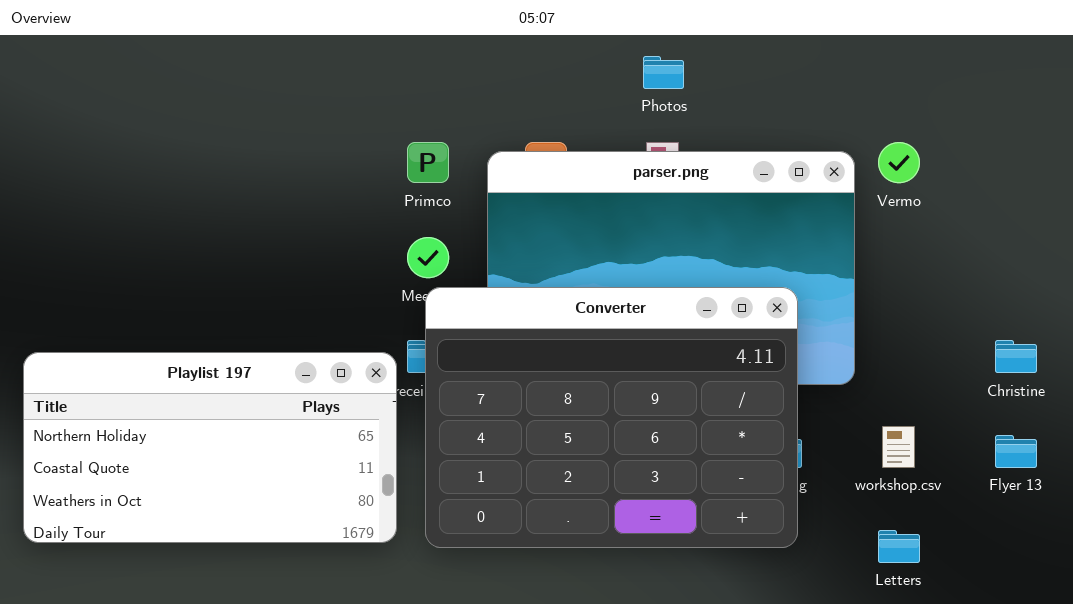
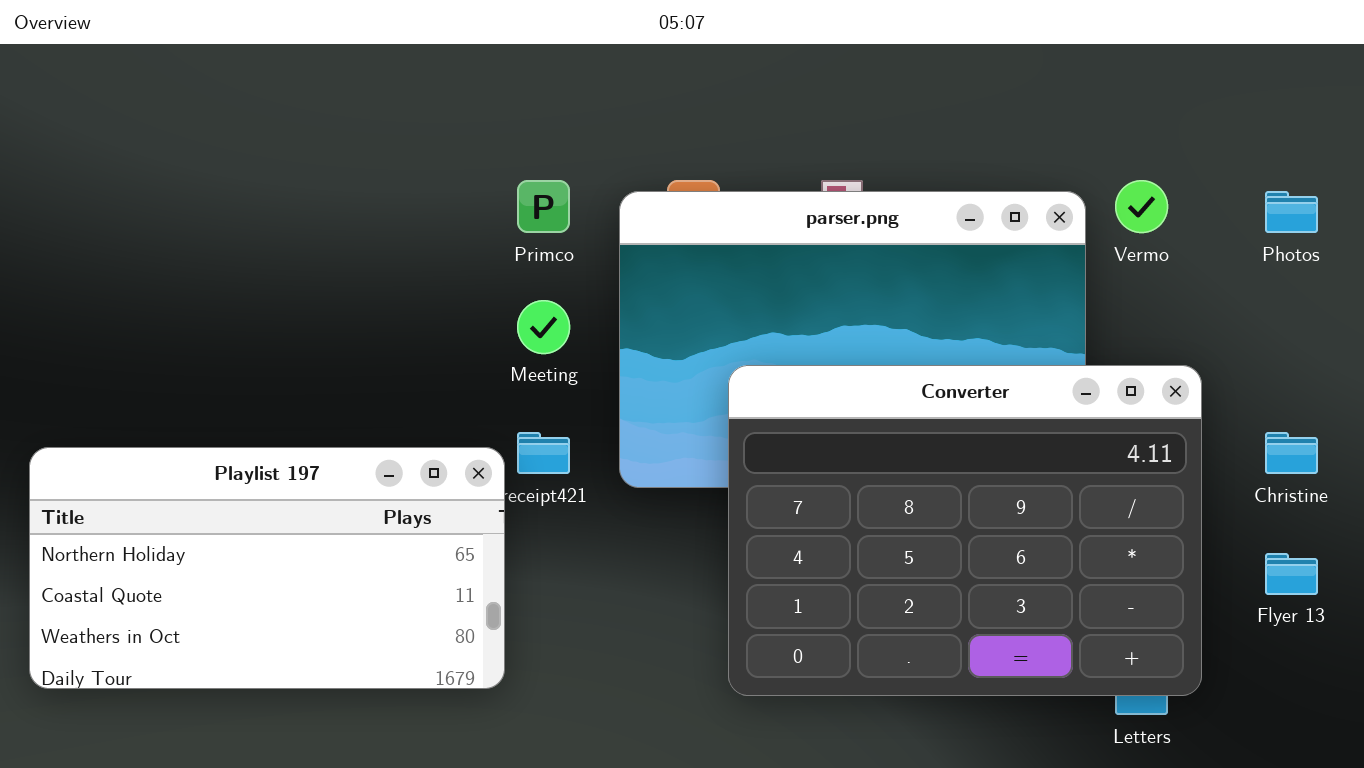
Photos: [643,56,684,89] -> [1265,191,1318,233], moved
Converter: [425,287,798,548] -> [728,365,1202,696], moved

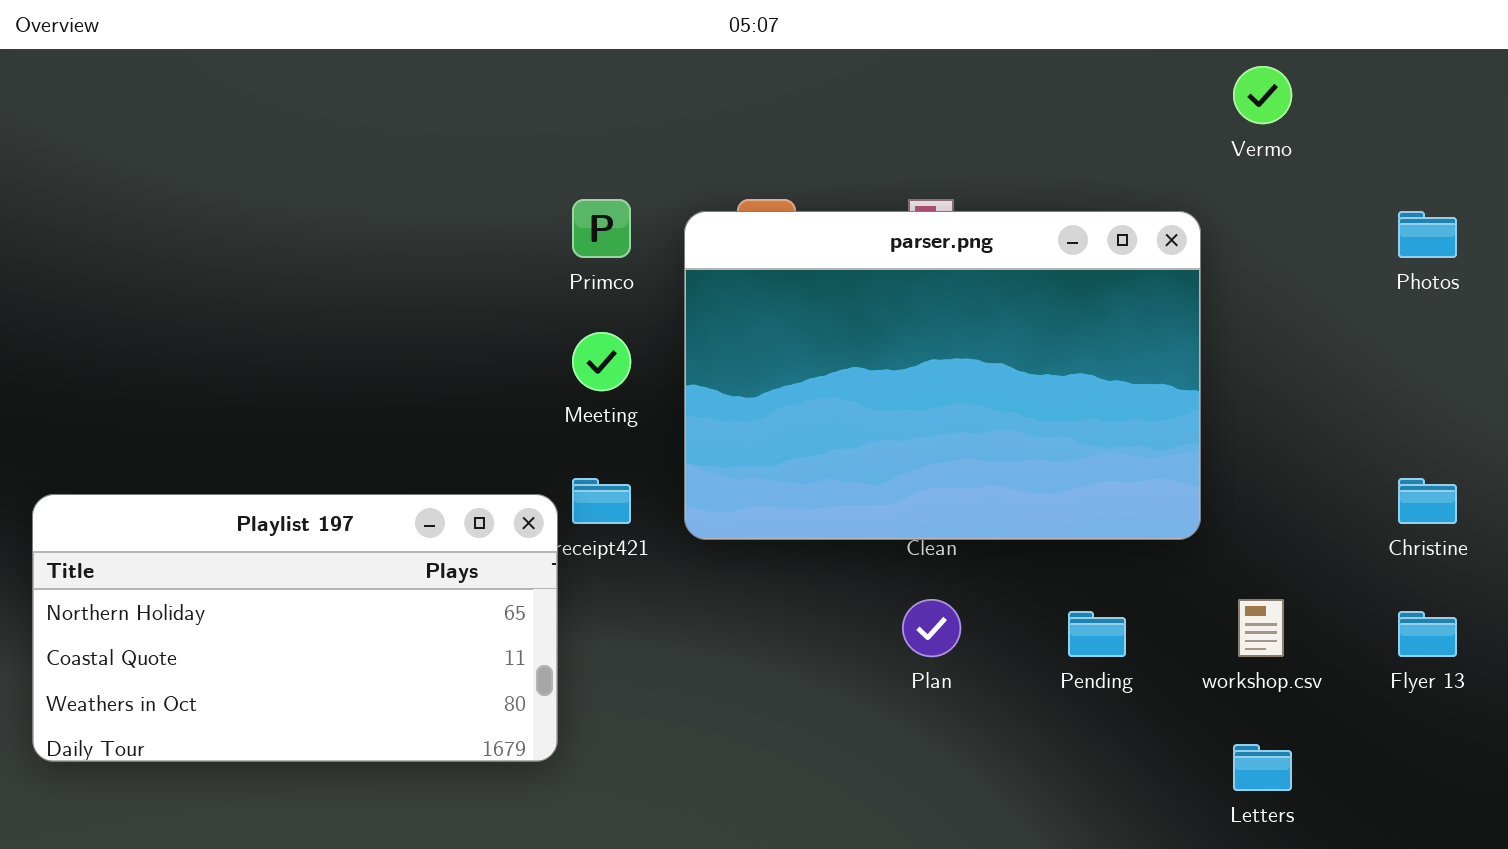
Vermo: [1115,180,1168,233] -> [1233,66,1292,124], moved
Converter: [728,365,1202,696] -> none, closed

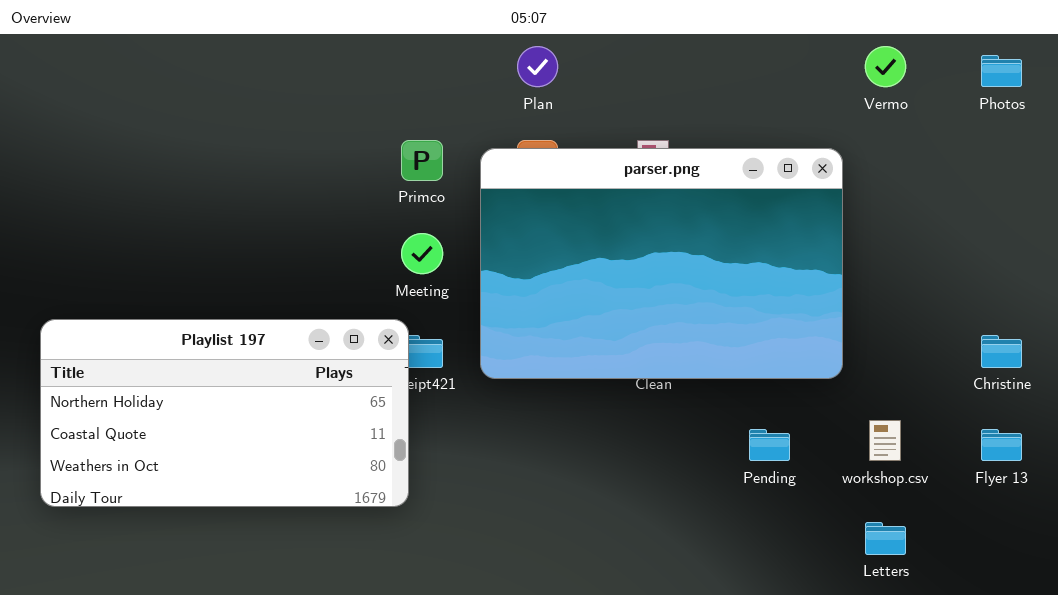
Photos: [1398,211,1457,258] -> [981,55,1022,87], moved
Playlist 197: [32,494,558,762] -> [40,319,409,507], moved
Plan: [902,599,961,657] -> [517,46,558,87], moved

